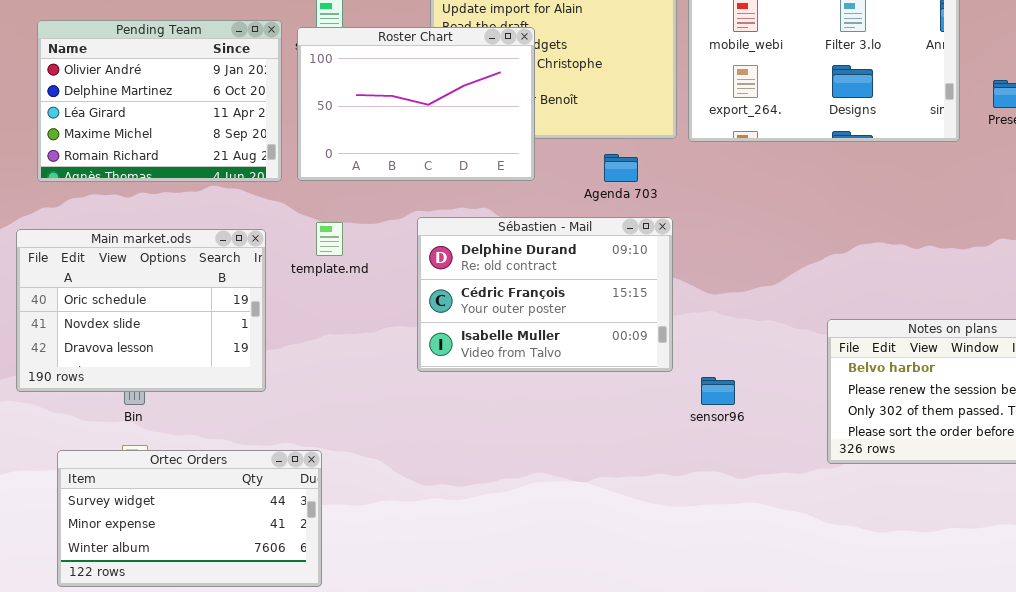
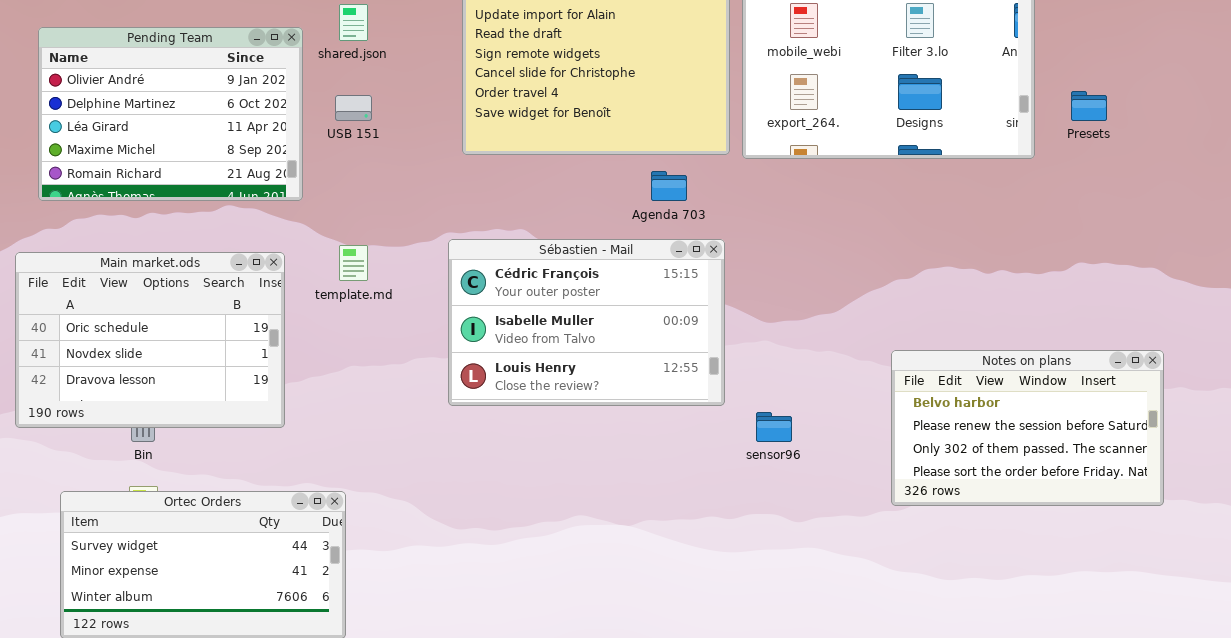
Roster Chart: [297,27,535,181] -> none, closed
Sébastien - Mail: [417,217,673,372] -> [448,239,725,406], scrolled down 1 row

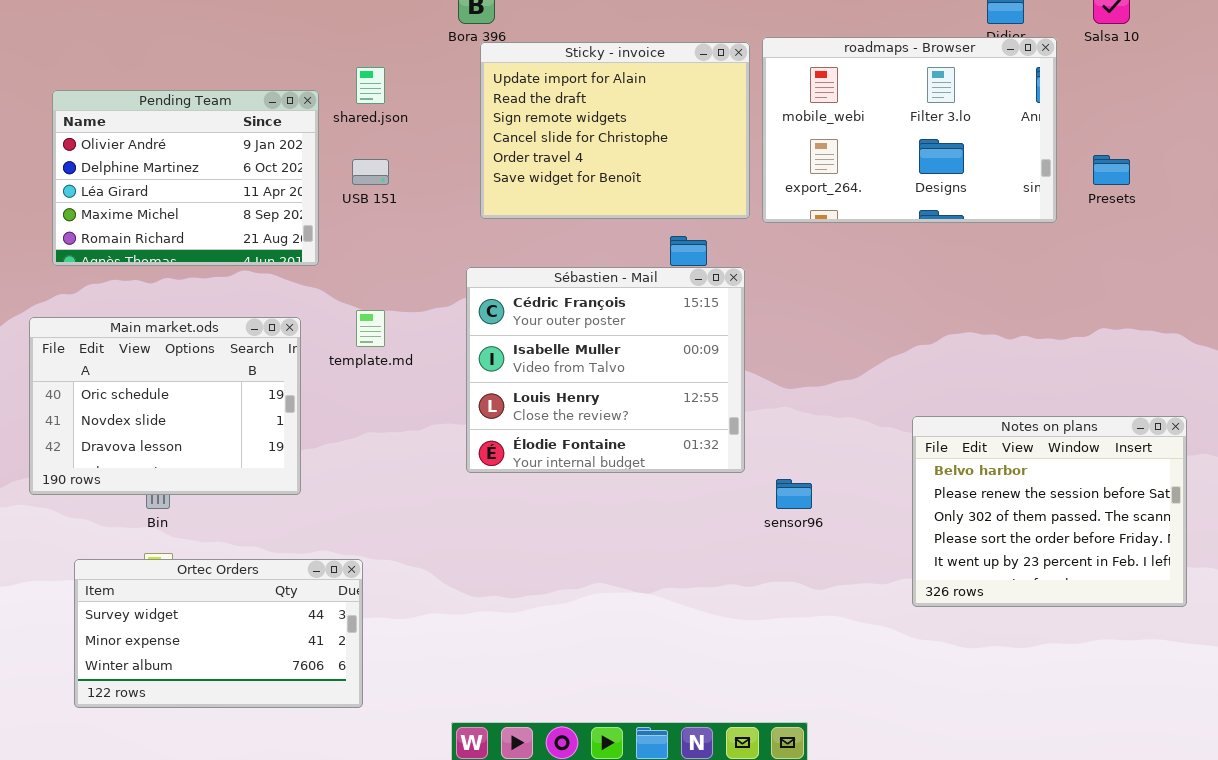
Sébastien - Mail: [448,239,725,406] -> [466,267,745,473], resized
Notes on plans: [891,350,1164,506] -> [912,416,1187,607], resized

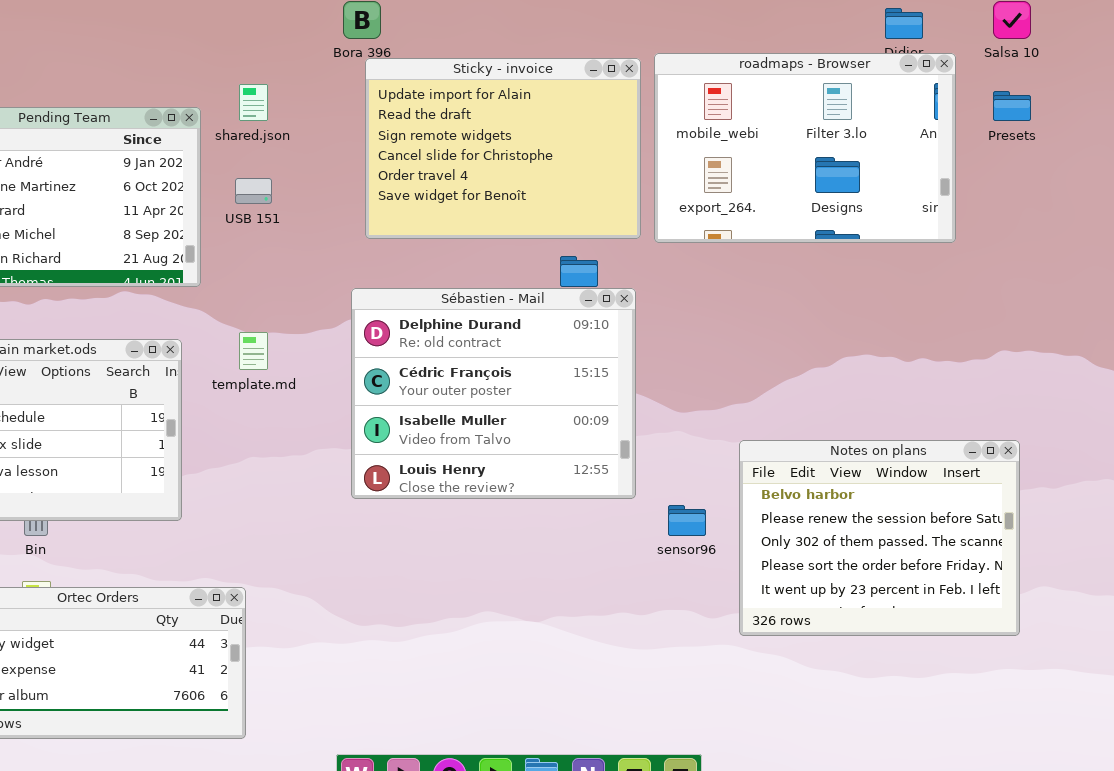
Presets: [1093,155,1130,185] -> [993,91,1031,121], moved
Sébastien - Mail: [466,267,745,473] -> [351,288,636,499], scrolled up 1 row
Notes on plans: [912,416,1187,607] -> [739,440,1020,636], moved

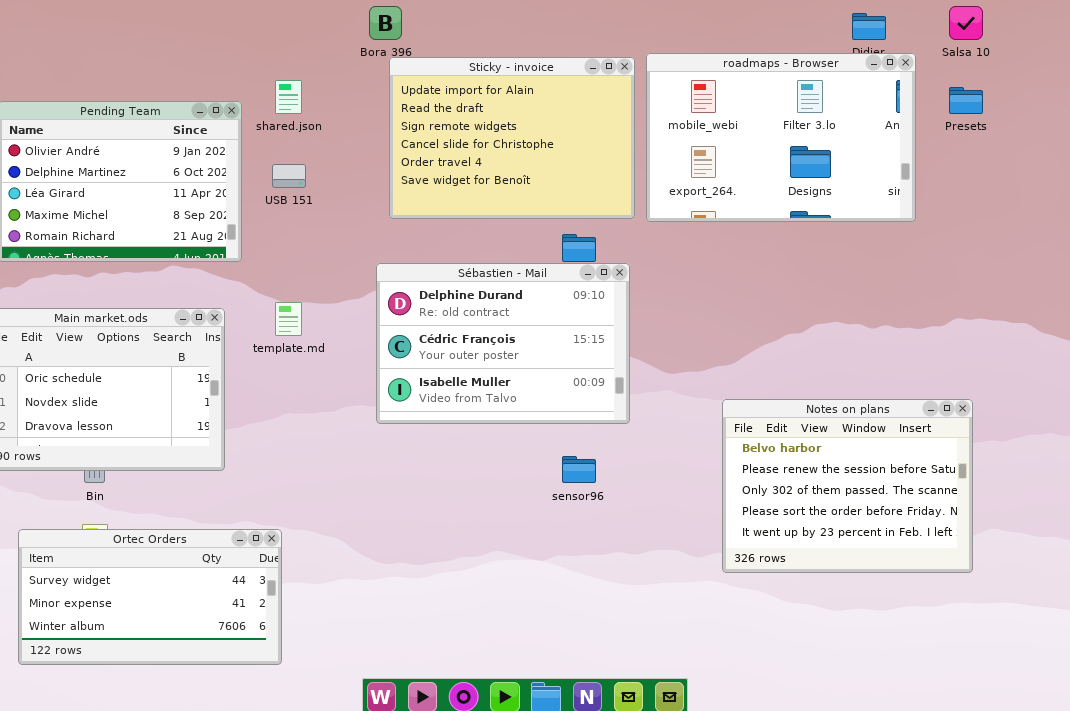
Sébastien - Mail: [351,288,636,499] -> [376,263,630,424], resized
sensor96: [668,505,706,536] -> [562,456,596,483], moved

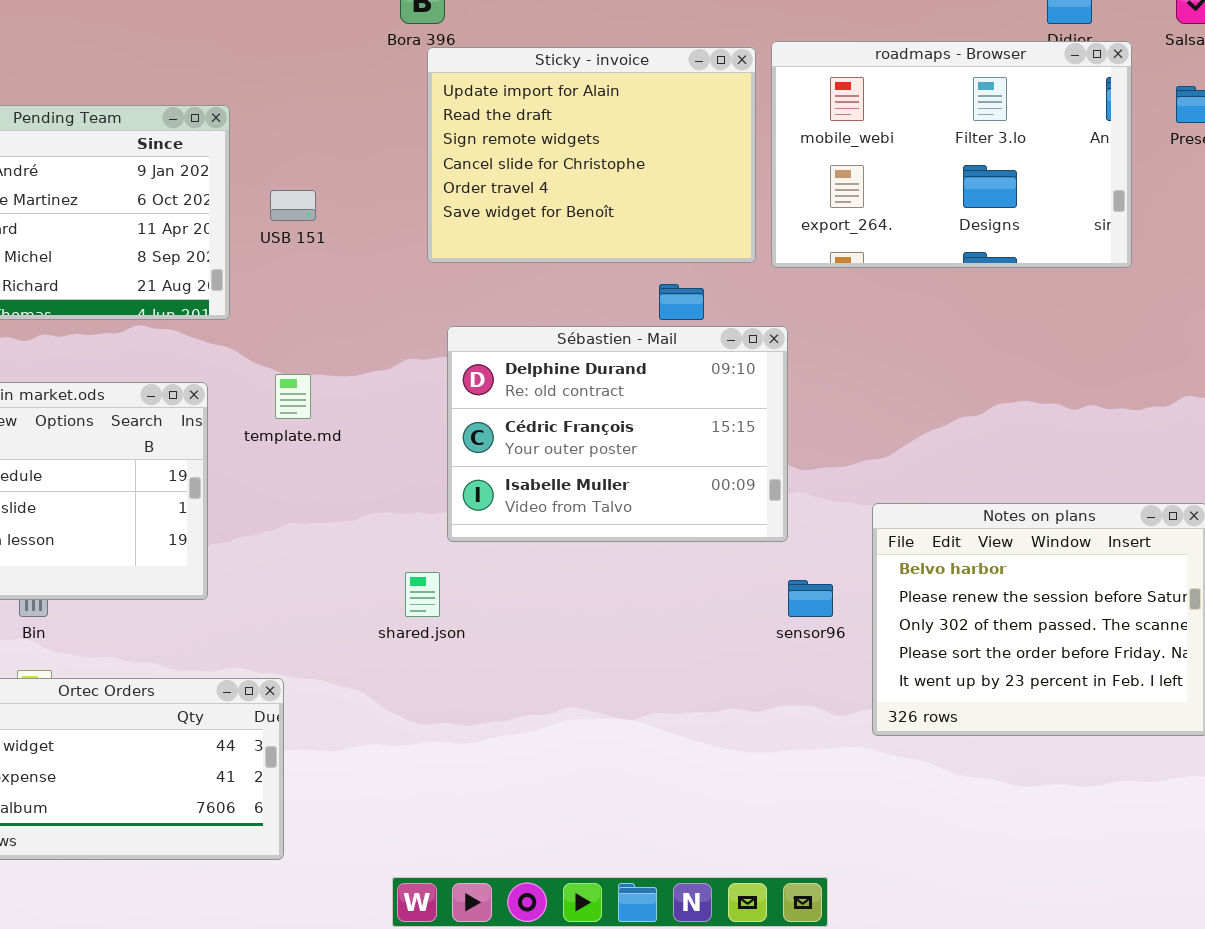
shared.json: [275,80,302,114] -> [405,572,440,617], moved
Sébastien - Mail: [376,263,630,424] -> [447,326,788,542], moved
sensor96: [562,456,596,483] -> [788,580,833,617], moved

